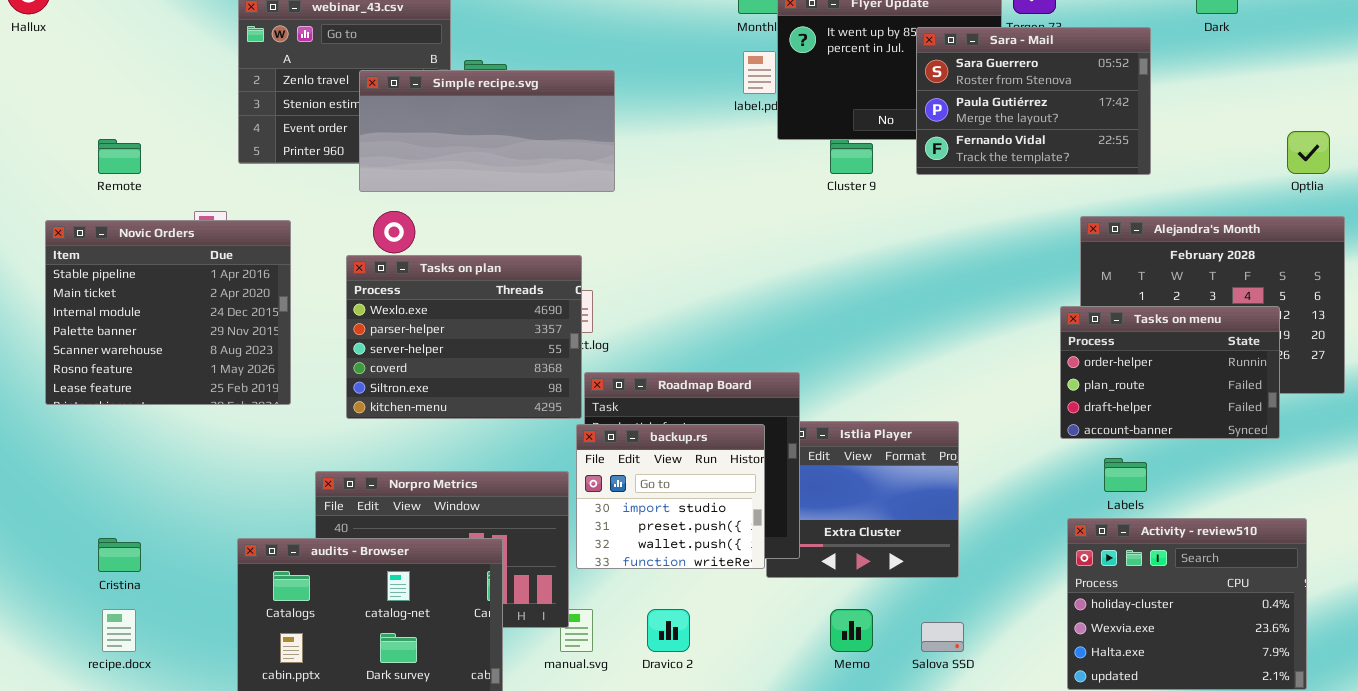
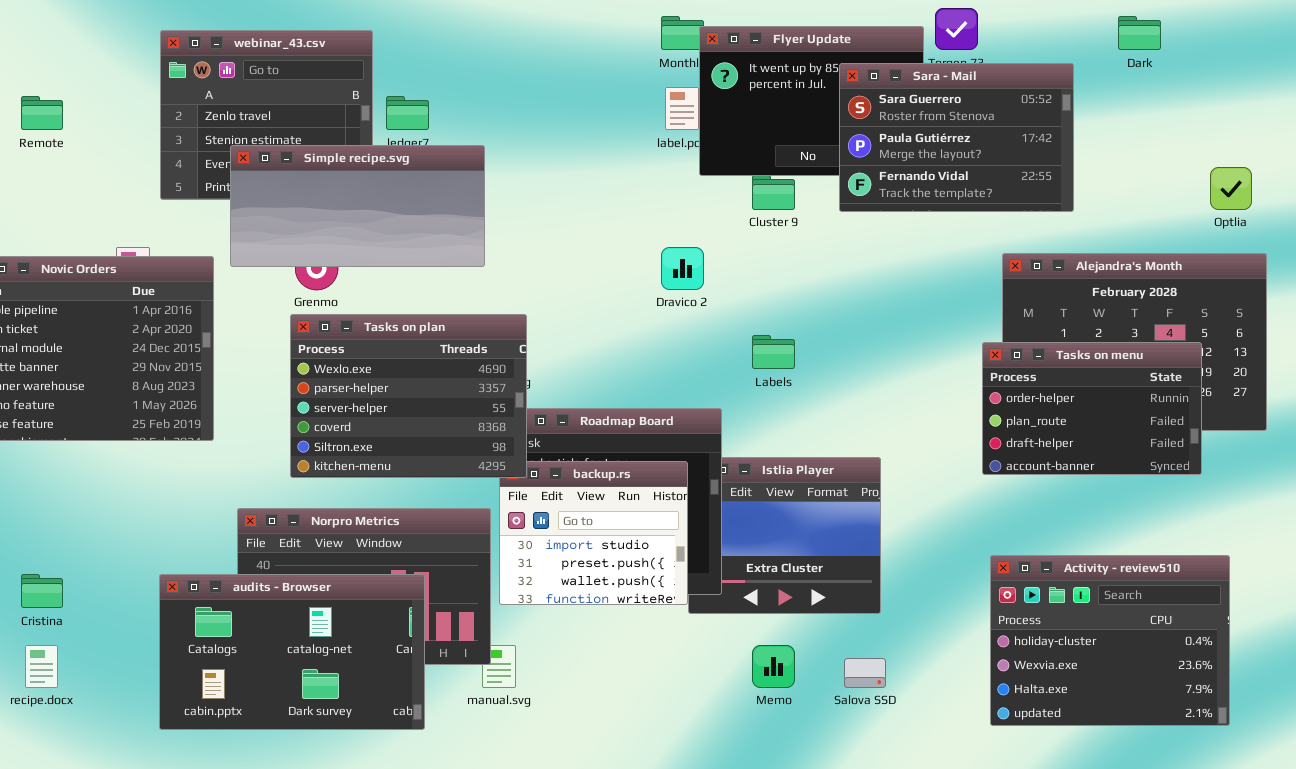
Simple recipe.svg: [359,70,615,192] -> [230,145,485,267], moved
Remote: [98,139,141,174] -> [21,96,63,130], moved
Tasks on plan: [346,255,582,419] -> [290,314,527,478], moved
Labels: [1104,458,1147,492] -> [752,335,795,369], moved
Dravico 2: [647,609,690,652] -> [661,247,704,290], moved

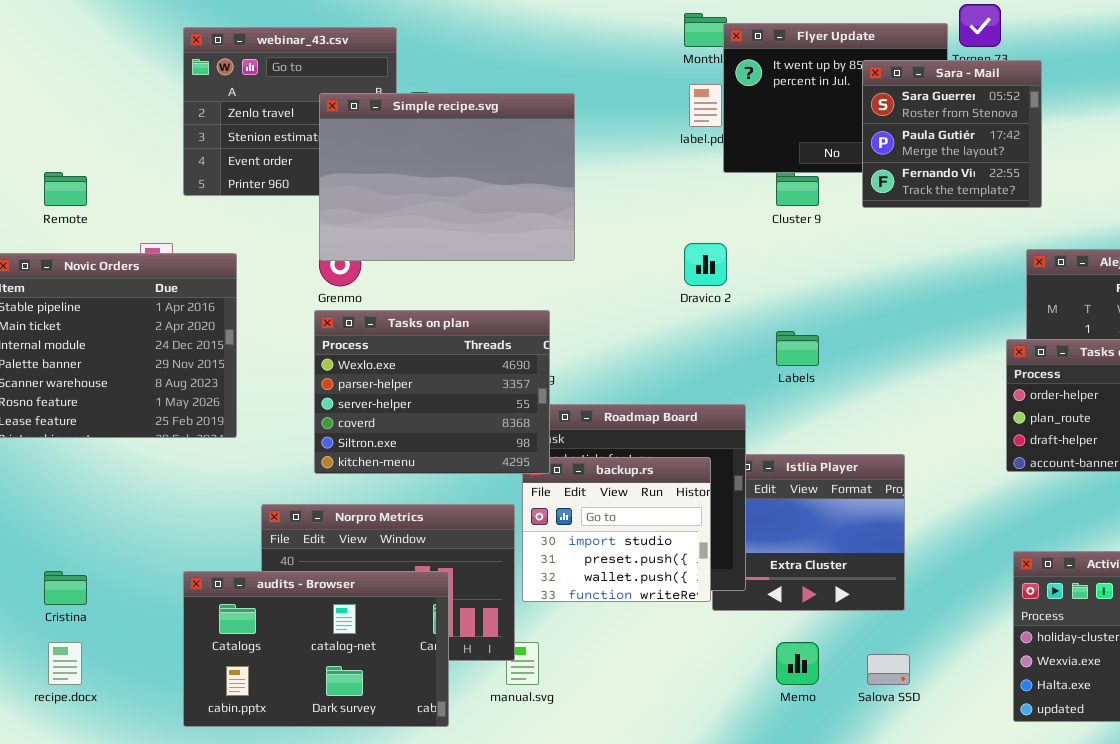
Sara - Mail: [839,63,1074,212] -> [862,60,1042,208], resized
Remote: [21,96,63,130] -> [44,172,87,206], moved
Simple recipe.svg: [230,145,485,267] -> [319,93,575,261], moved, resized

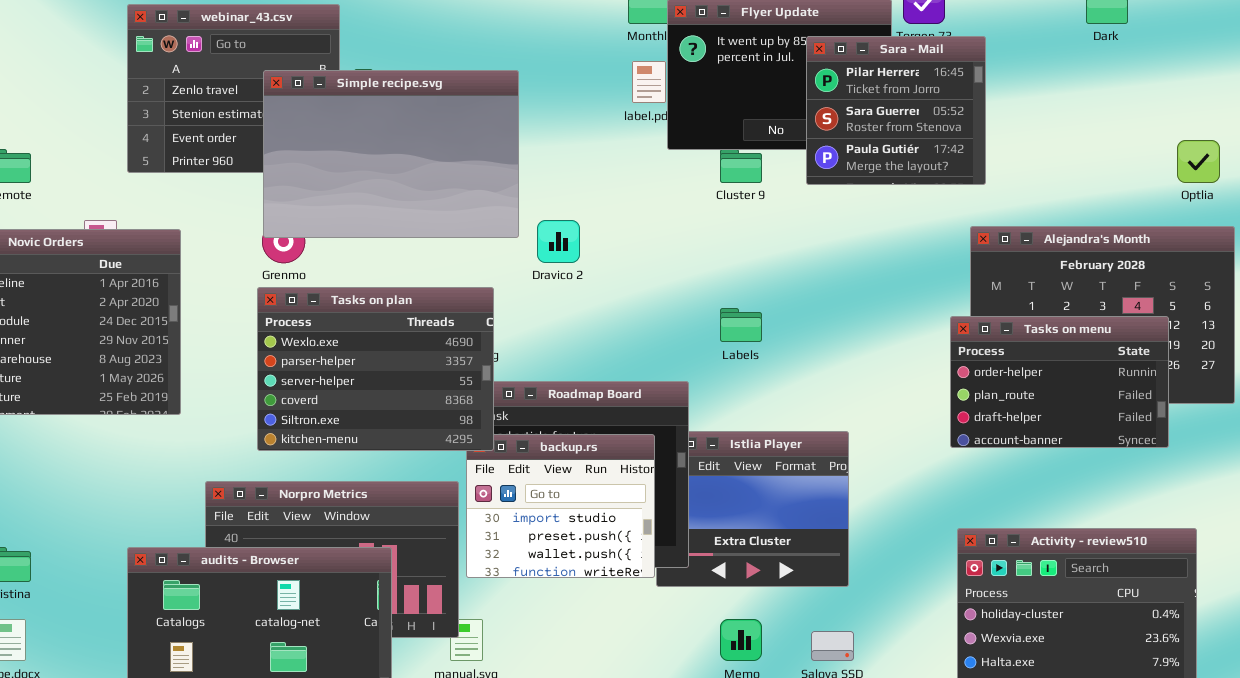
Sara - Mail: [862,60,1042,208] -> [806,36,986,185], scrolled up 1 row
Dravico 2: [684,243,727,286] -> [537,220,580,263], moved

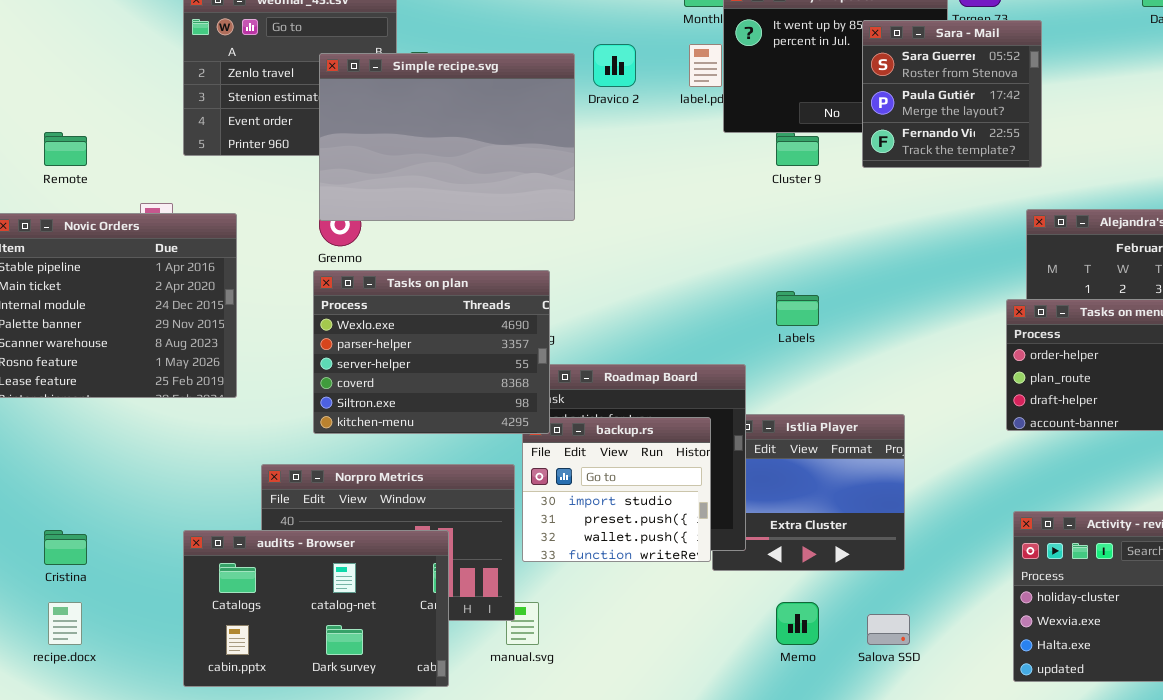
Sara - Mail: [806,36,986,185] -> [862,20,1042,168], scrolled down 1 row
Dravico 2: [537,220,580,263] -> [593,44,636,87], moved

